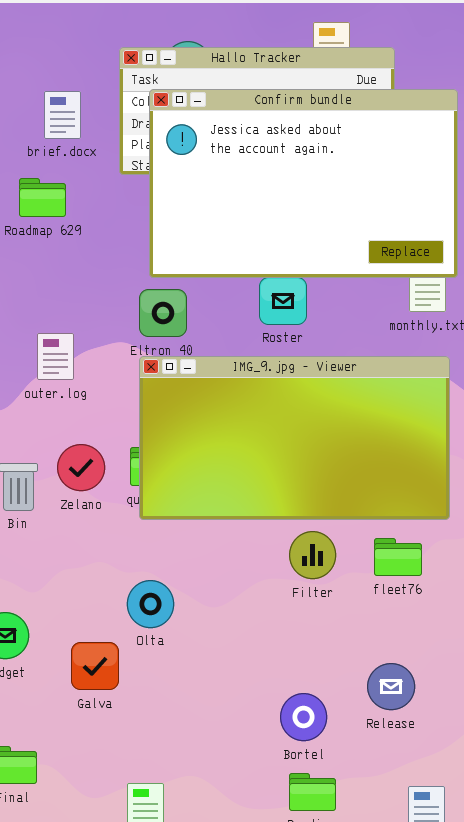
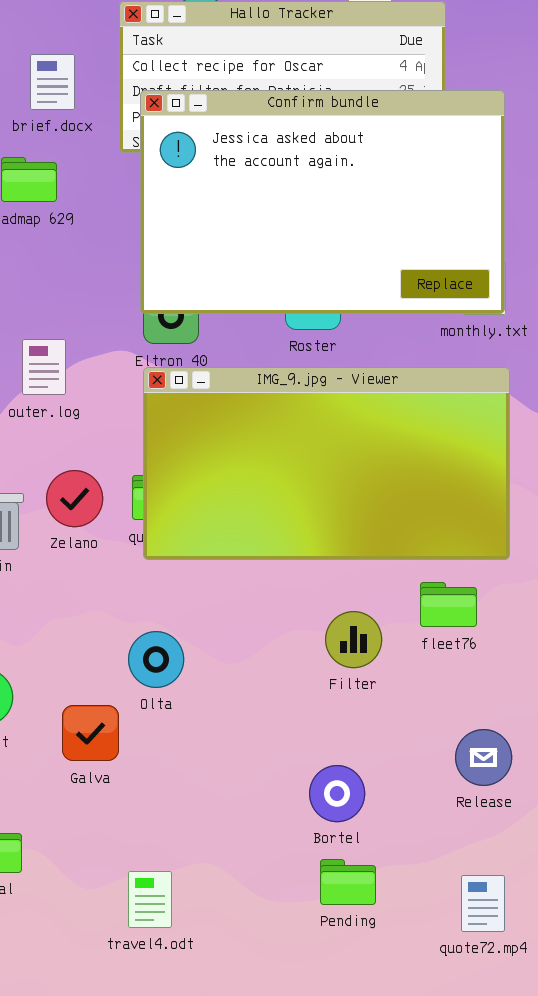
Confirm bundle: [149,89,458,278] -> [140,90,505,314], moved
Filter: [289,531,336,579] -> [325,611,382,668], moved
Release: [367,663,415,710] -> [455,729,512,786], moved

